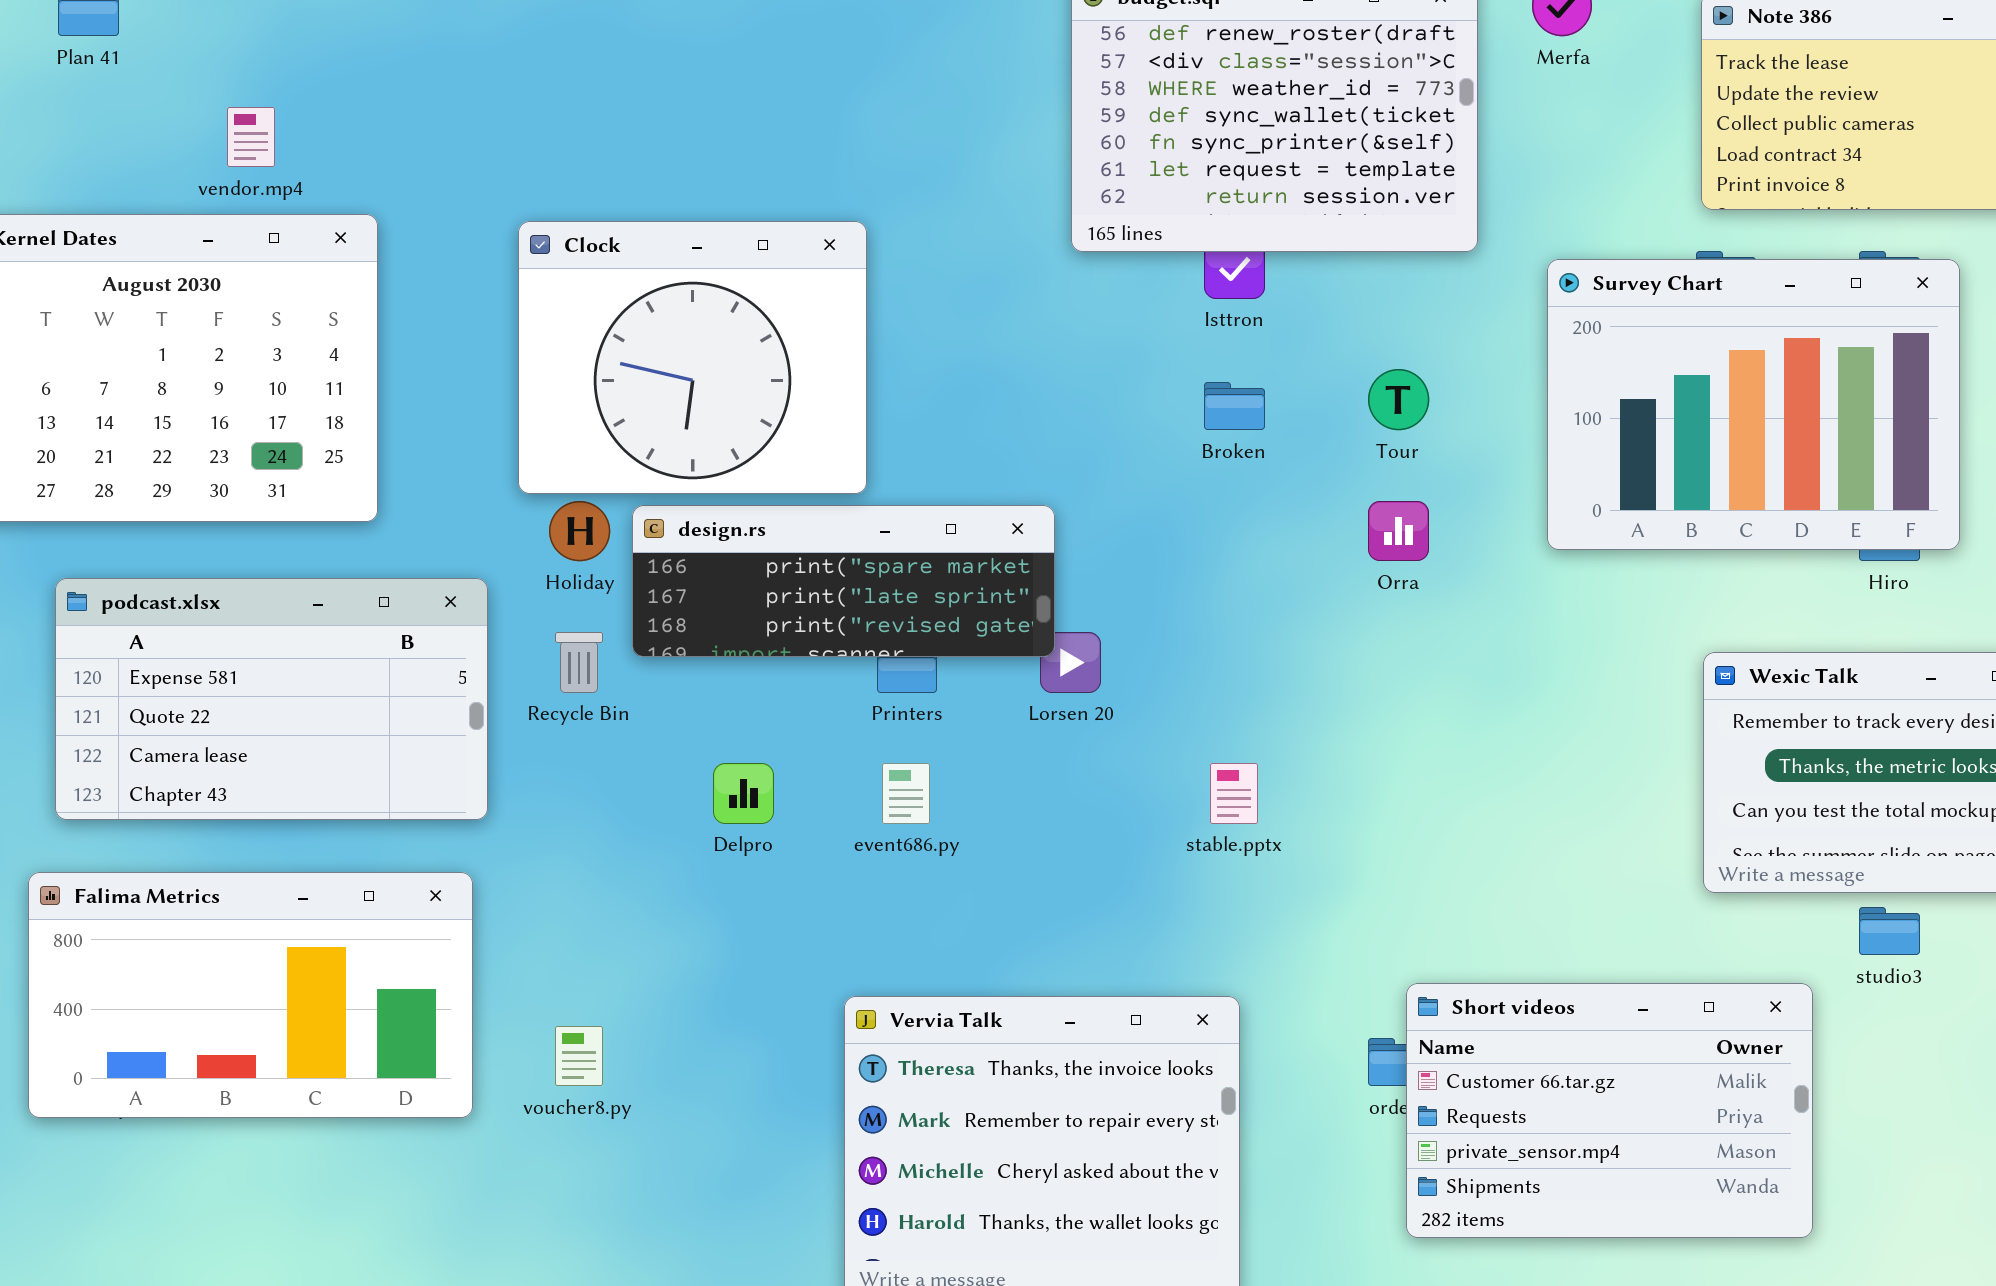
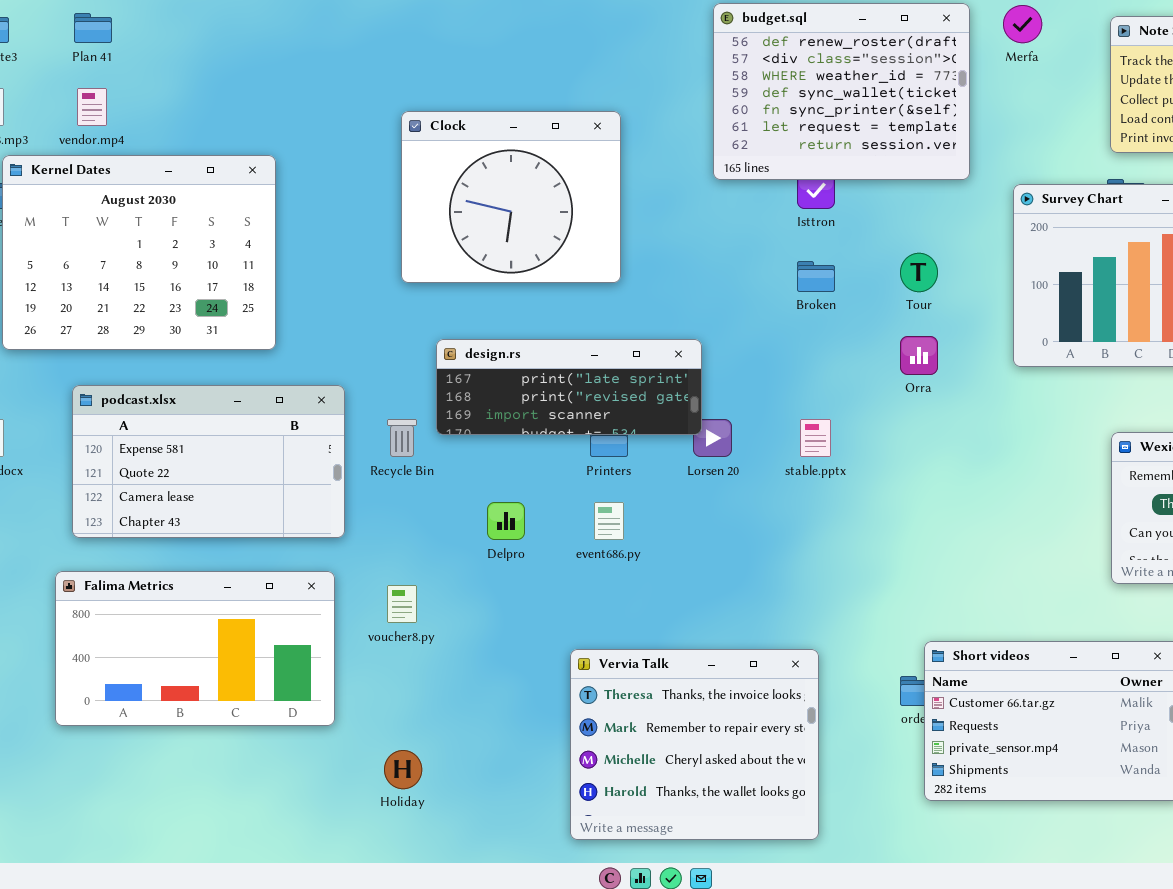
vendor.mp4: [227,107,275,167] -> [77,88,107,126], moved
Clock: [518,221,867,494] -> [401,111,621,283], moved
Holiday: [549,501,610,561] -> [384,750,422,789], moved
design.rs: [632,505,1055,657] -> [436,339,702,435], scrolled down 1 row
stable.pptx: [1210,763,1258,824] -> [800,419,831,457], moved
voucher8.py: [555,1026,603,1086] -> [387,585,417,623], moved

